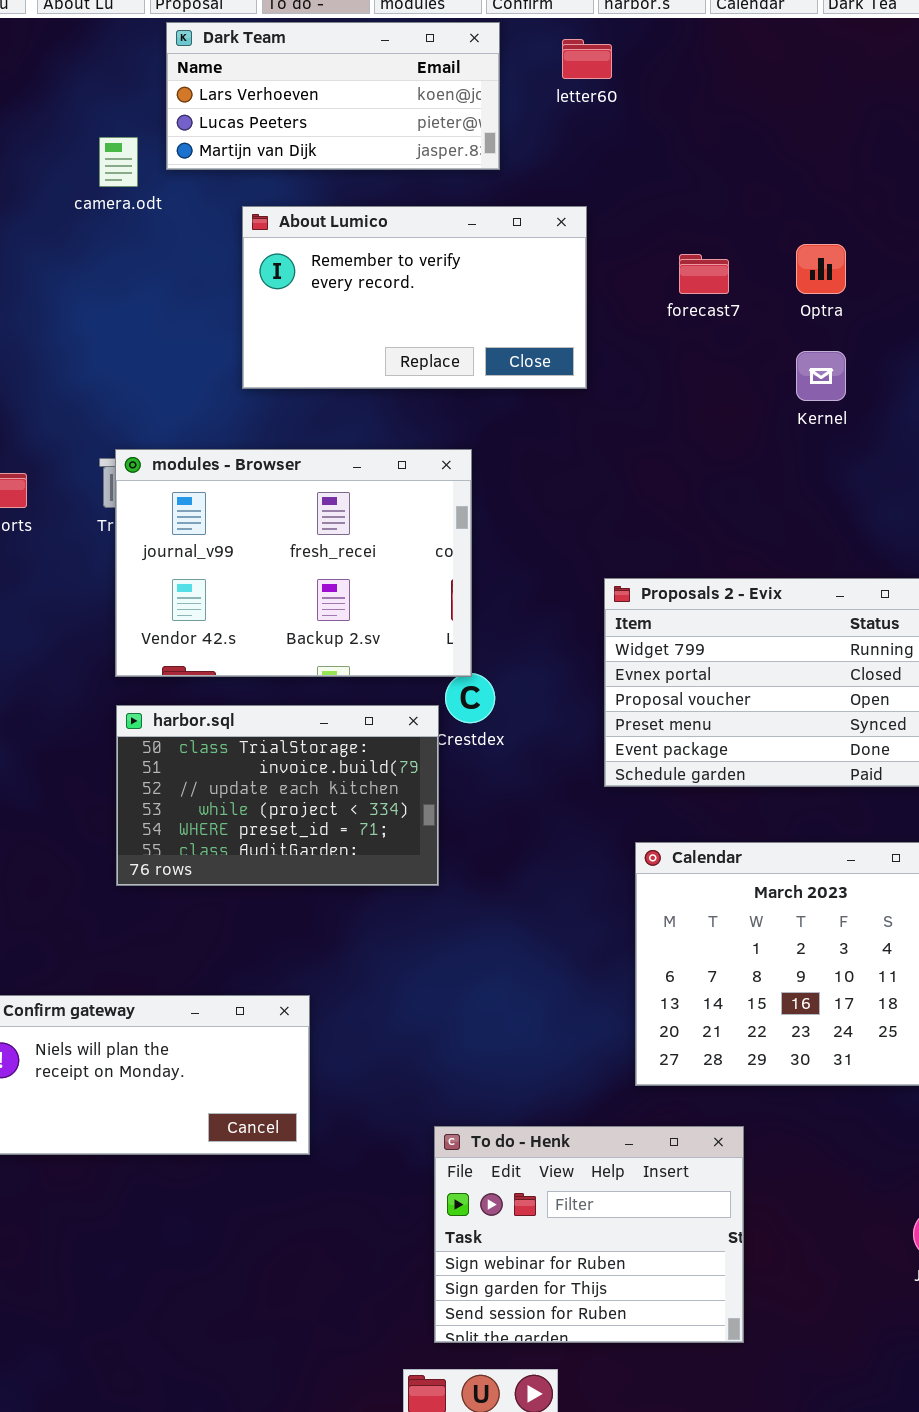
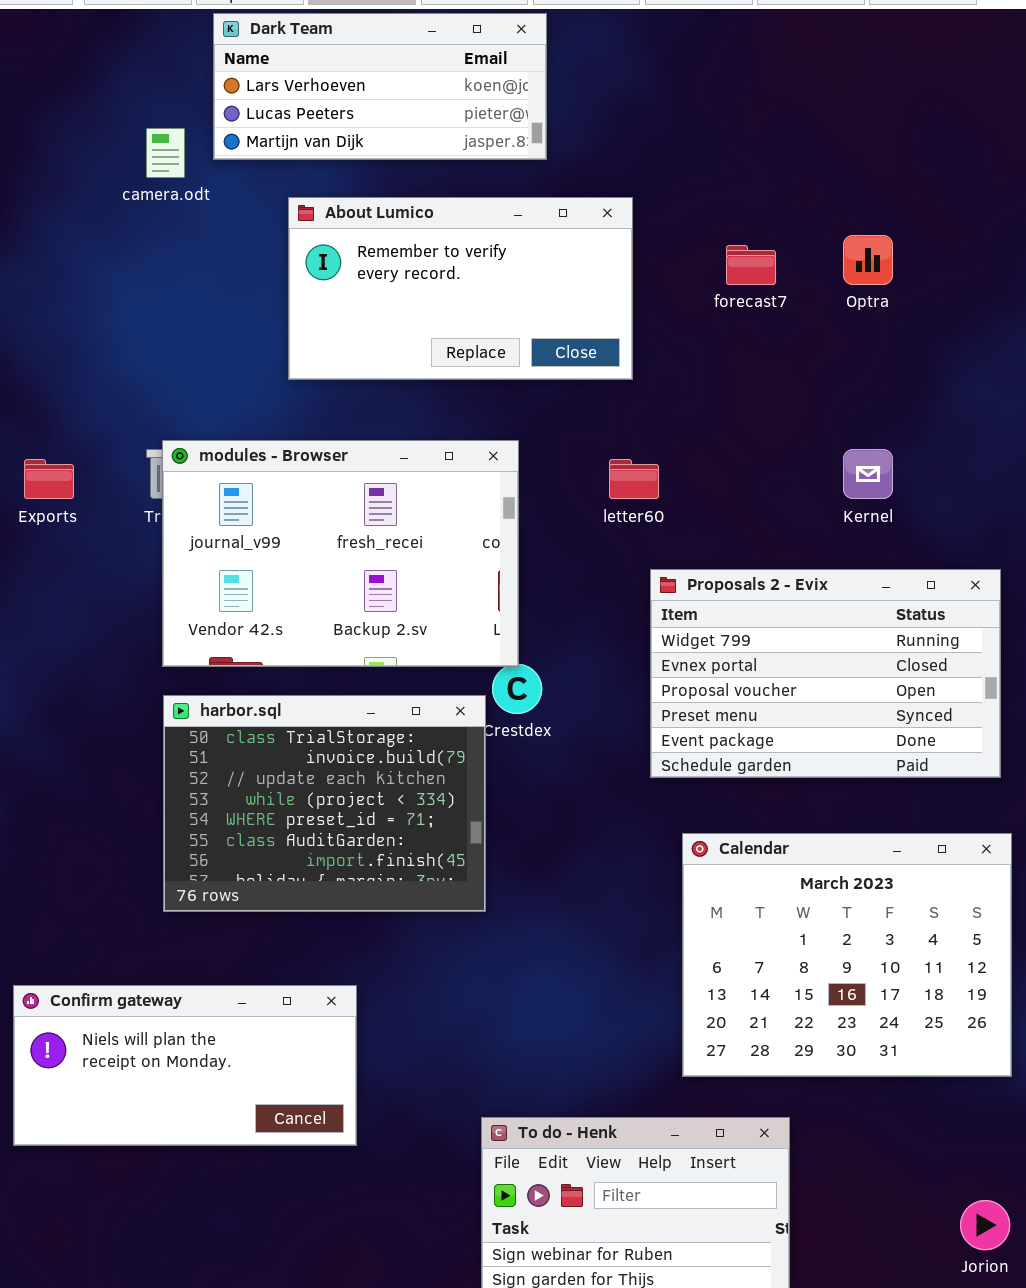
letter60: [562,39,612,79] -> [609,459,659,499], moved
Kernel: [796,351,846,401] -> [843,449,893,499], moved
harbor.sql: [116,705,439,886] -> [163,695,486,912], resized

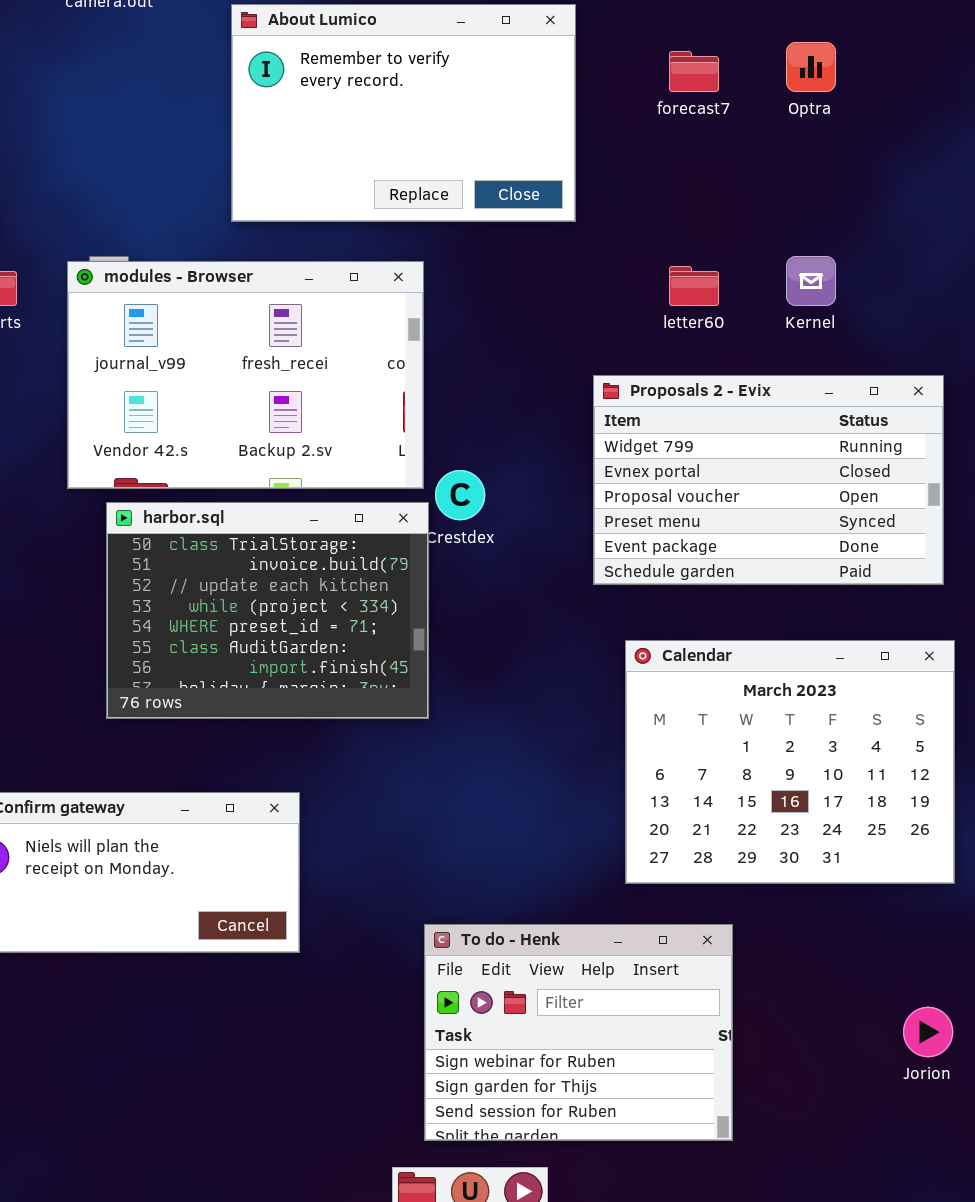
About Lumico: [288,197,633,380] -> [231,4,576,222], resized
modules - Browser: [162,440,519,667] -> [67,261,424,489], moved
letter60: [609,459,659,499] -> [669,266,719,306], moved

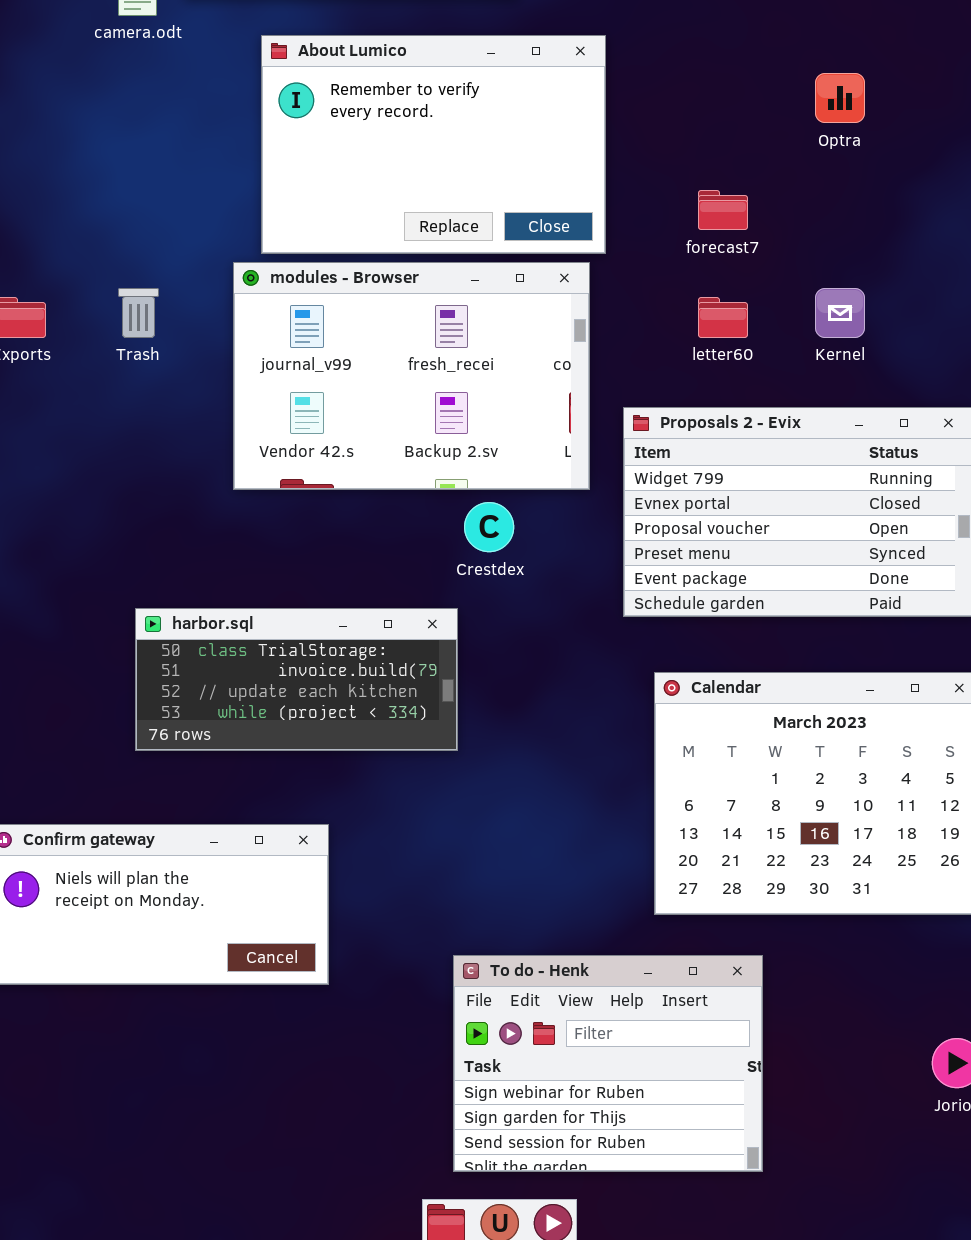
forecast7: [669,51,719,92] -> [698,190,748,230], moved
modules - Browser: [67,261,424,489] -> [233,262,590,490], moved
harbor.sql: [106,502,429,719] -> [135,608,458,751], resized

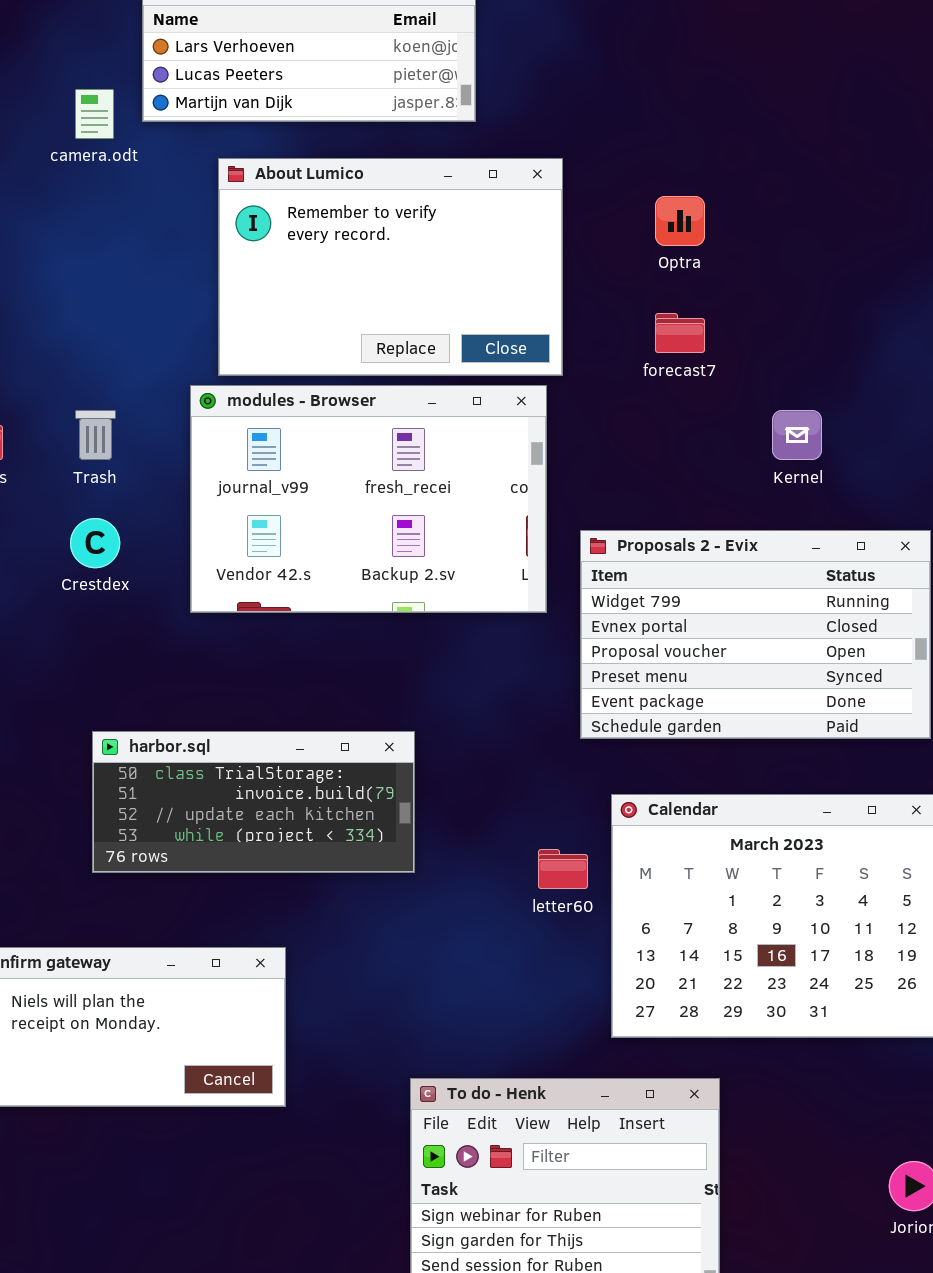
Optra: [815,73,865,123] -> [655,196,705,246], moved
letter60: [698,297,748,338] -> [538,849,588,889], moved
Crestdex: [464,502,514,552] -> [70,518,120,568], moved

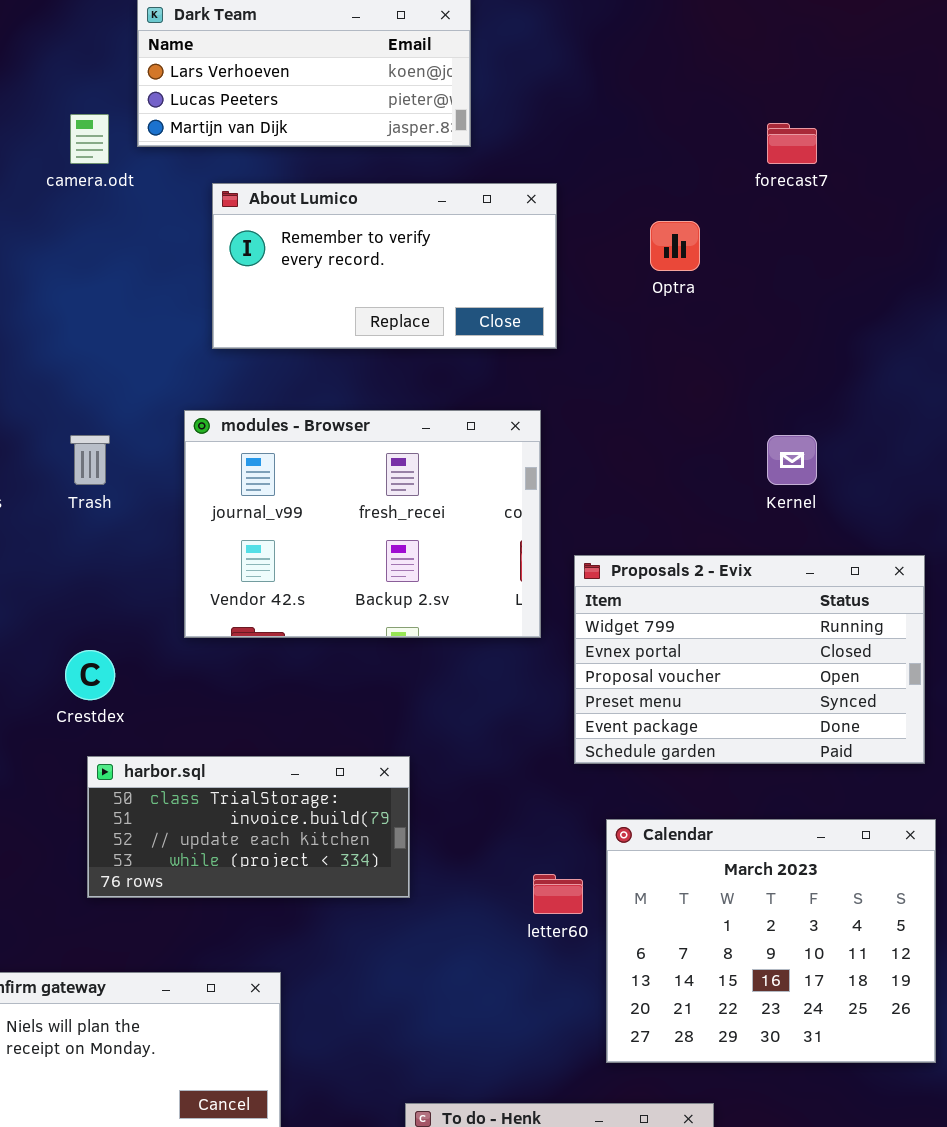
About Lumico: [218,158,563,376] -> [212,183,557,349], resized
forecast7: [655,313,705,353] -> [767,123,817,164], moved
Crestdex: [70,518,120,568] -> [65,650,115,700], moved

